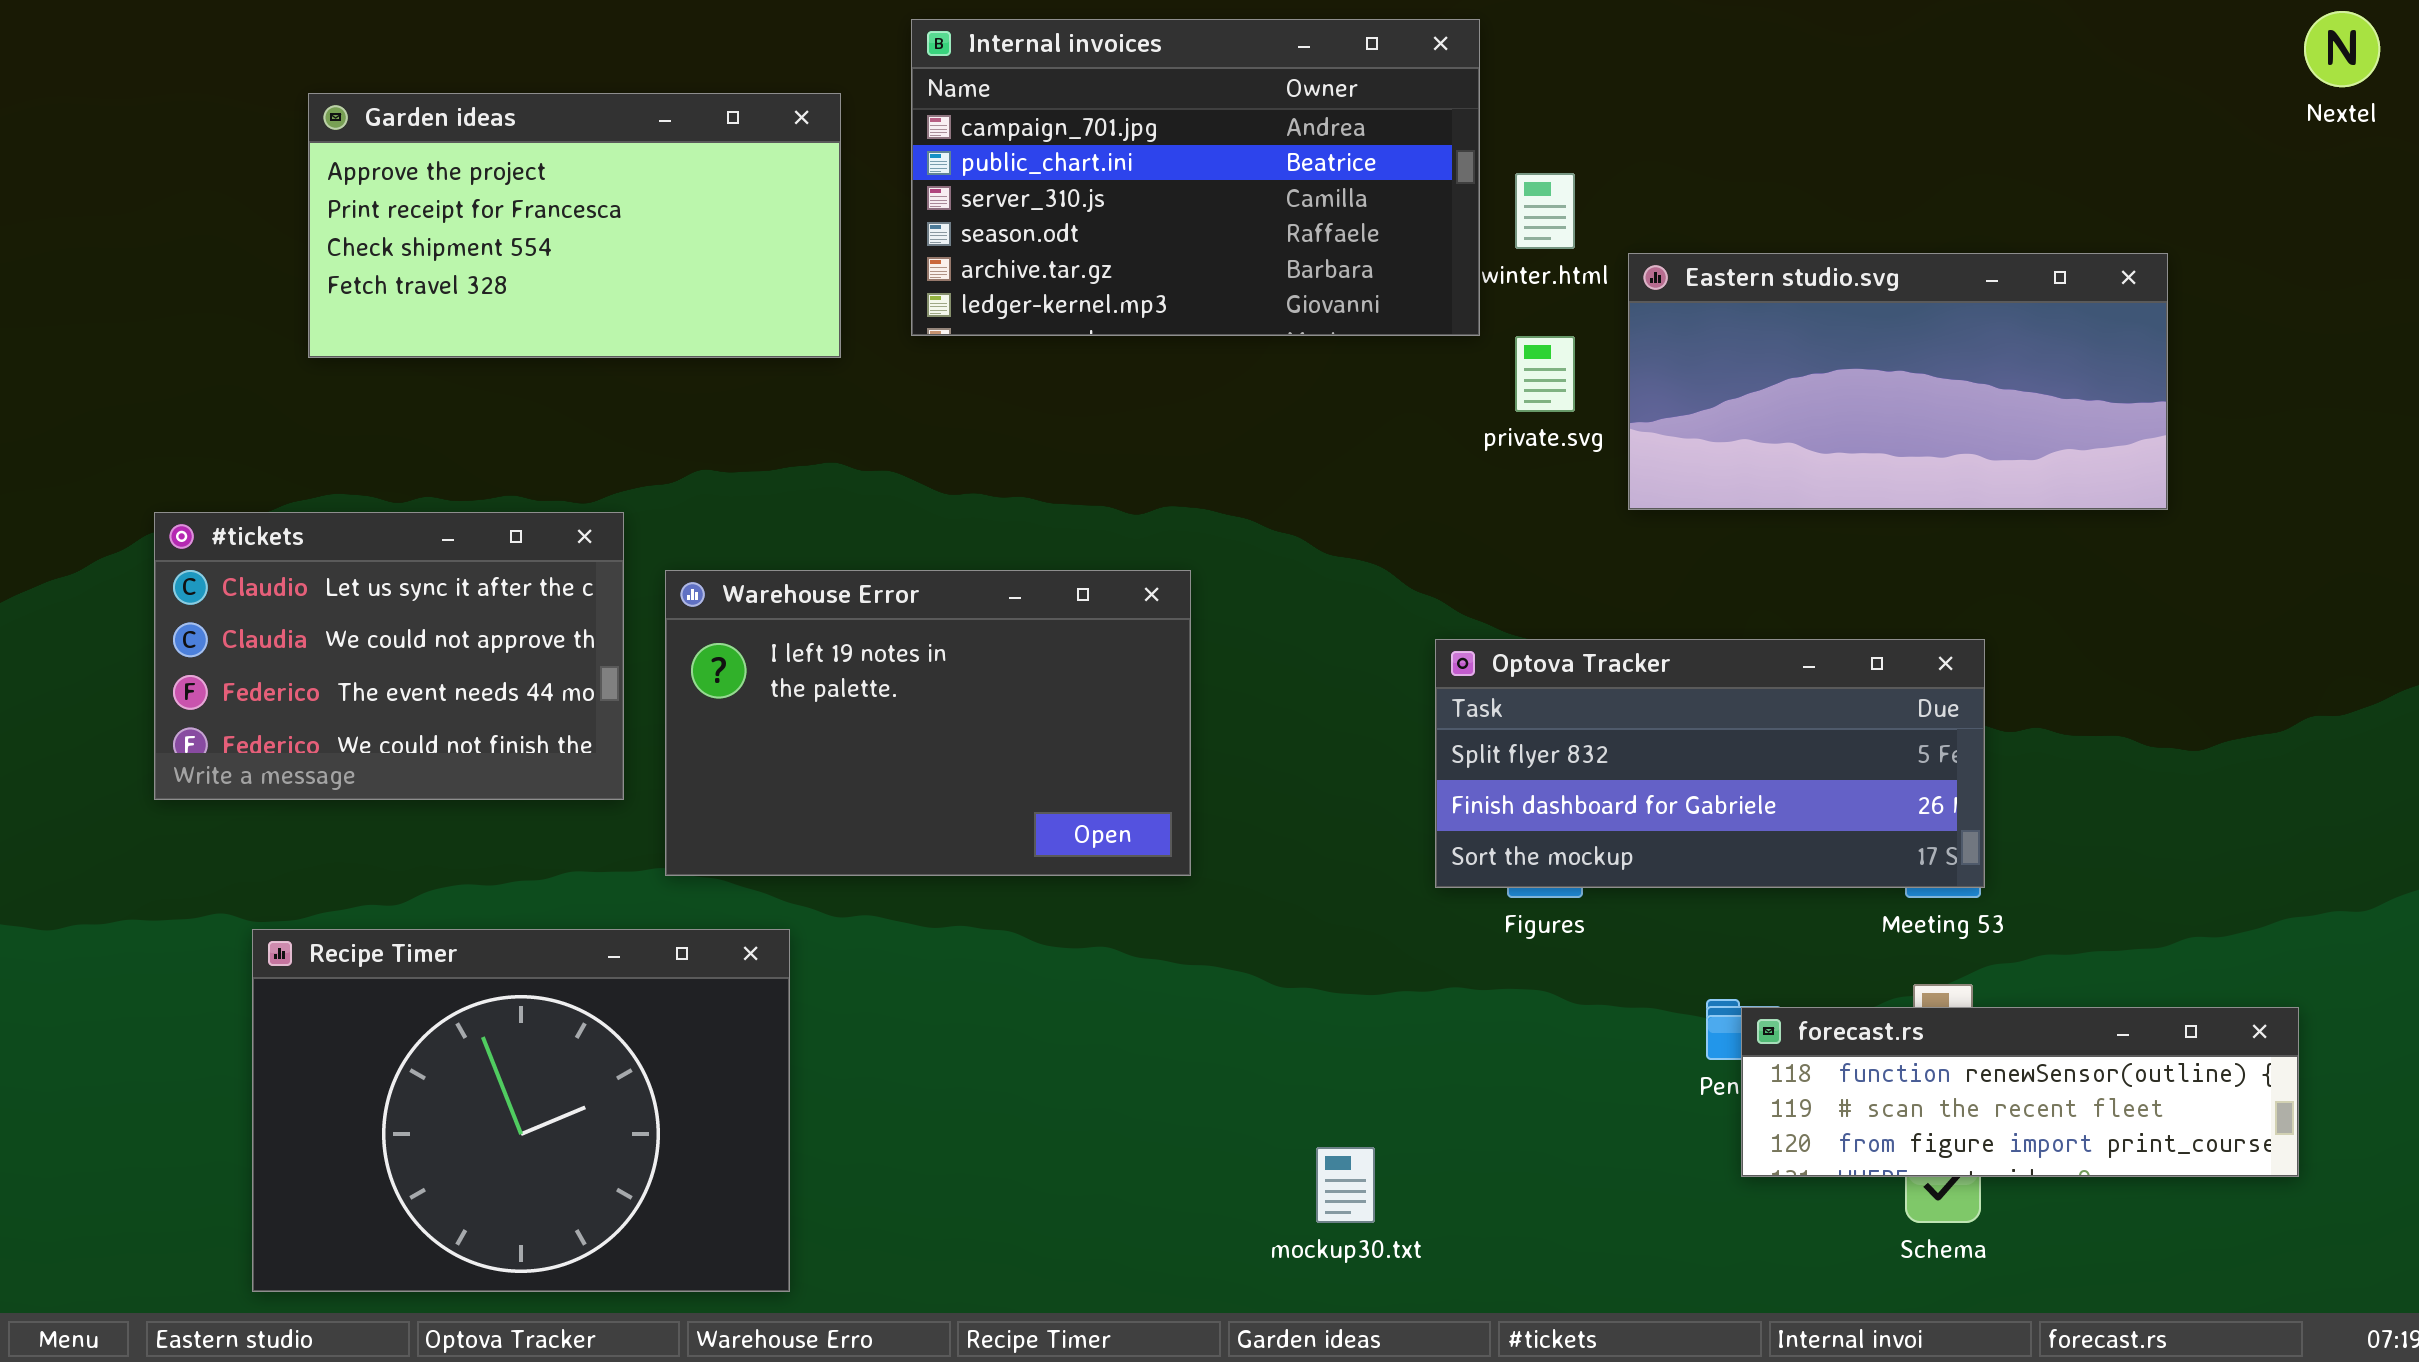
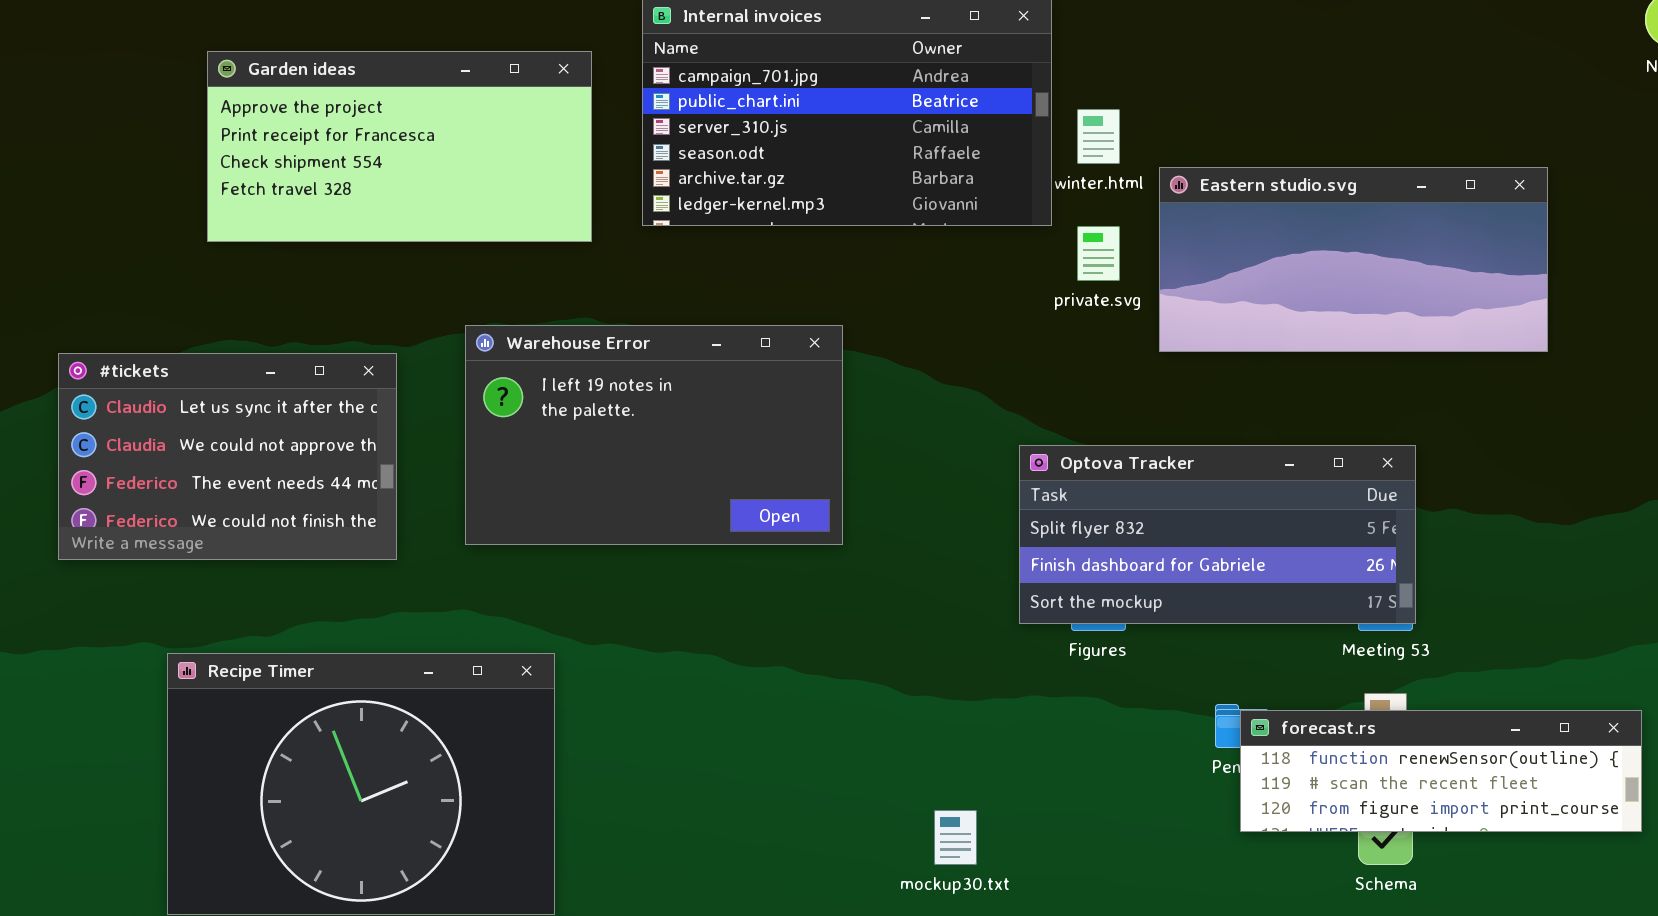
#tickets: [154,512,624,800] -> [58,353,397,560], moved
Warehouse Error: [665,570,1191,876] -> [465,325,843,545], moved

